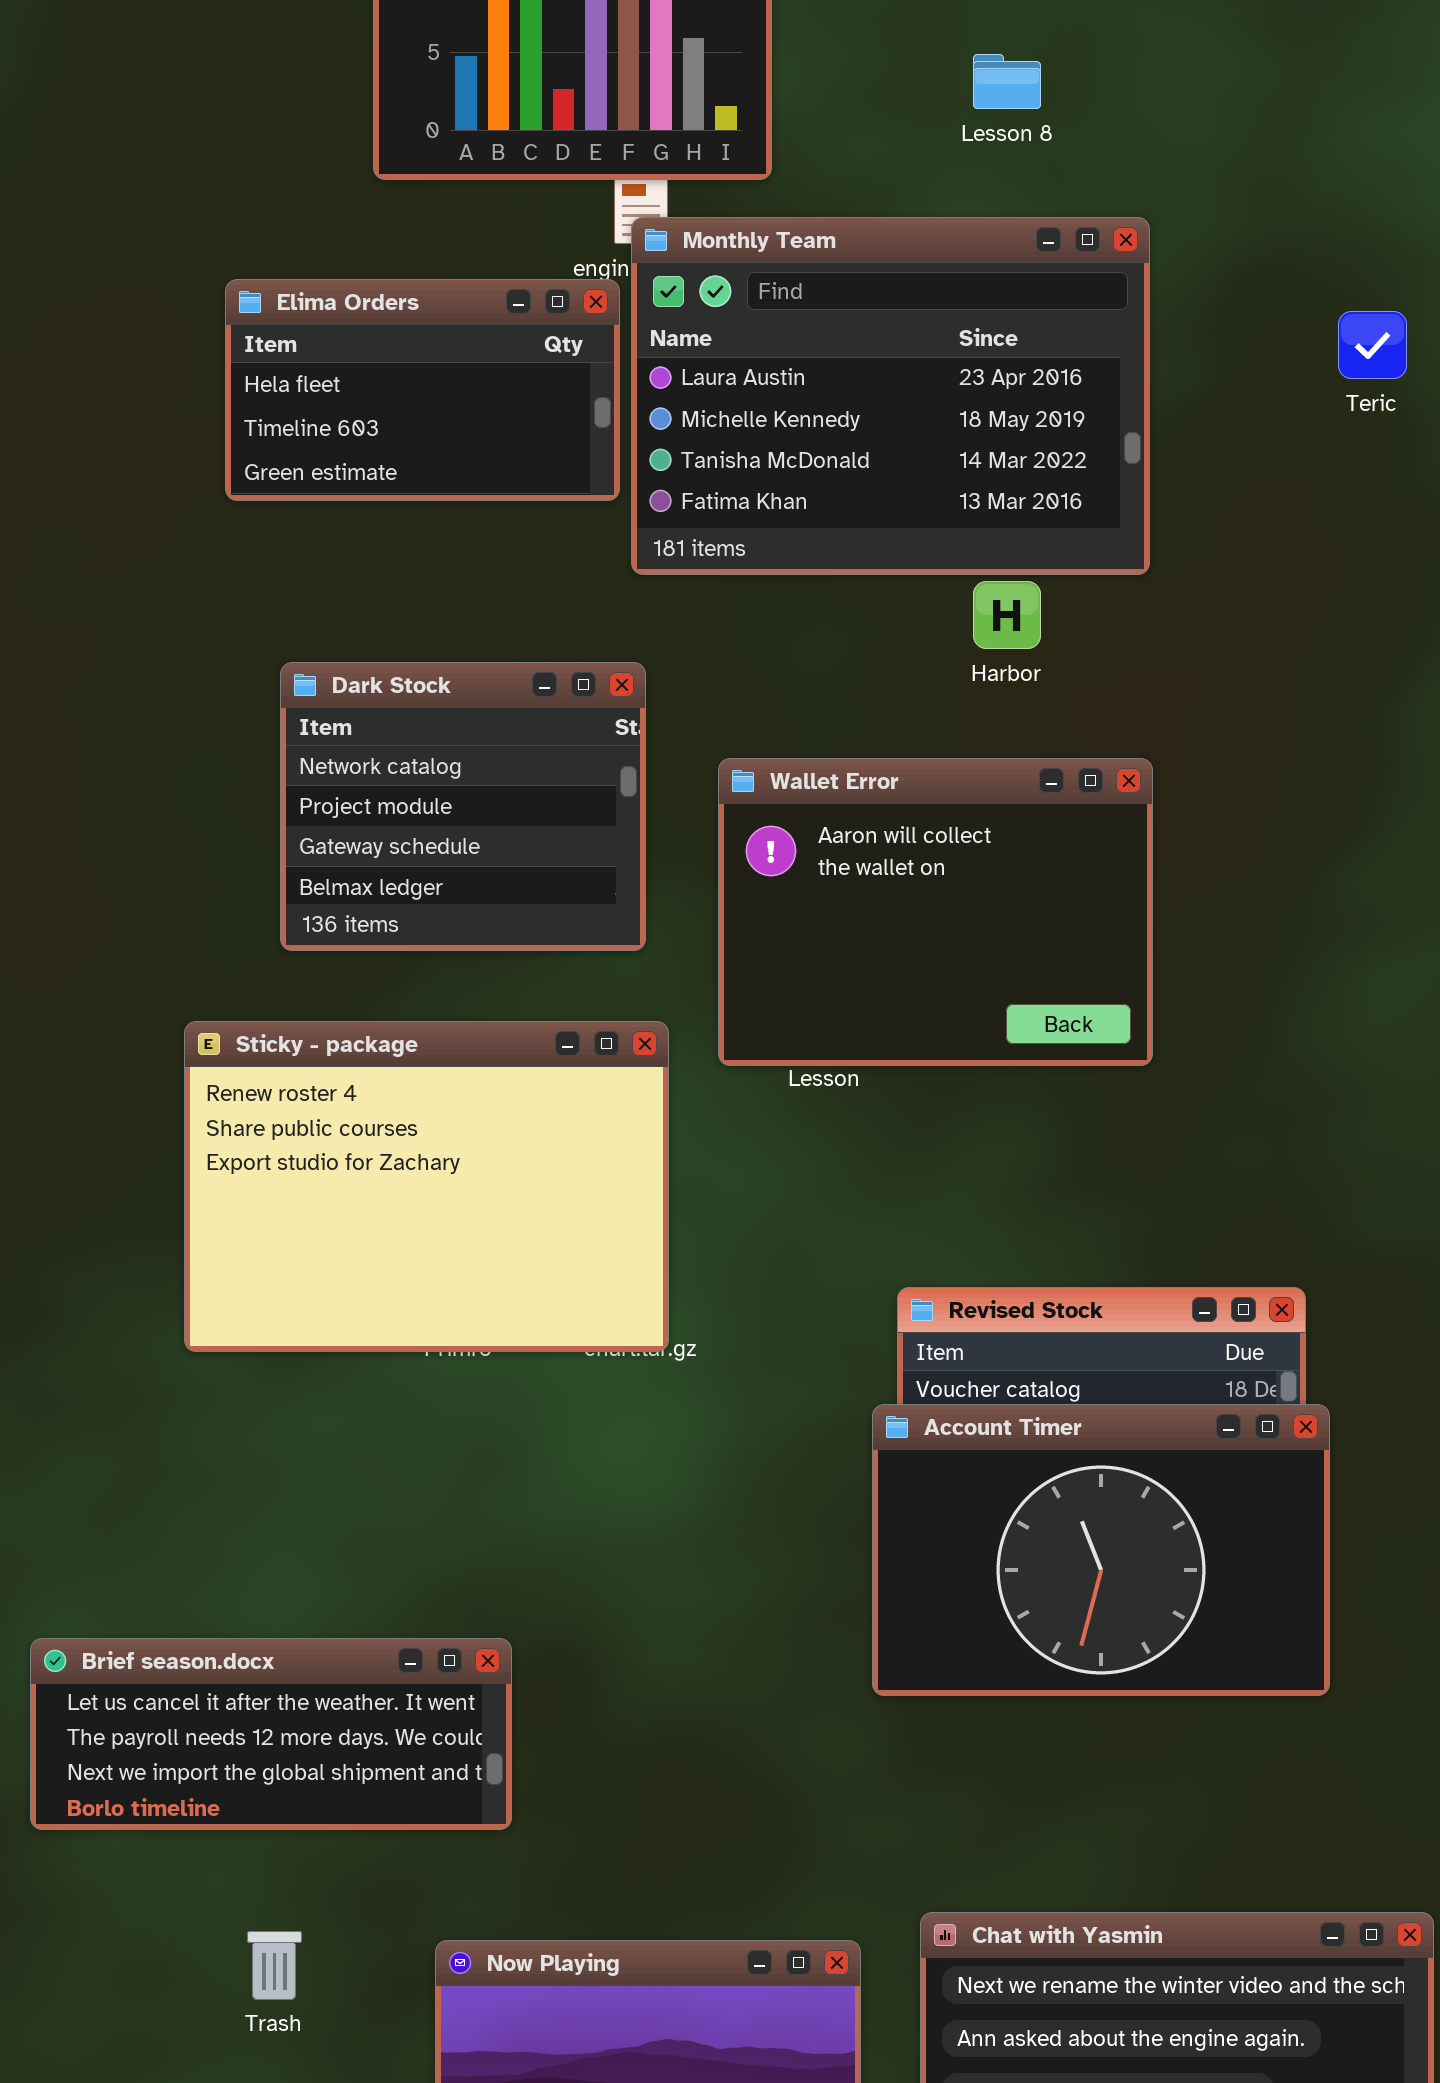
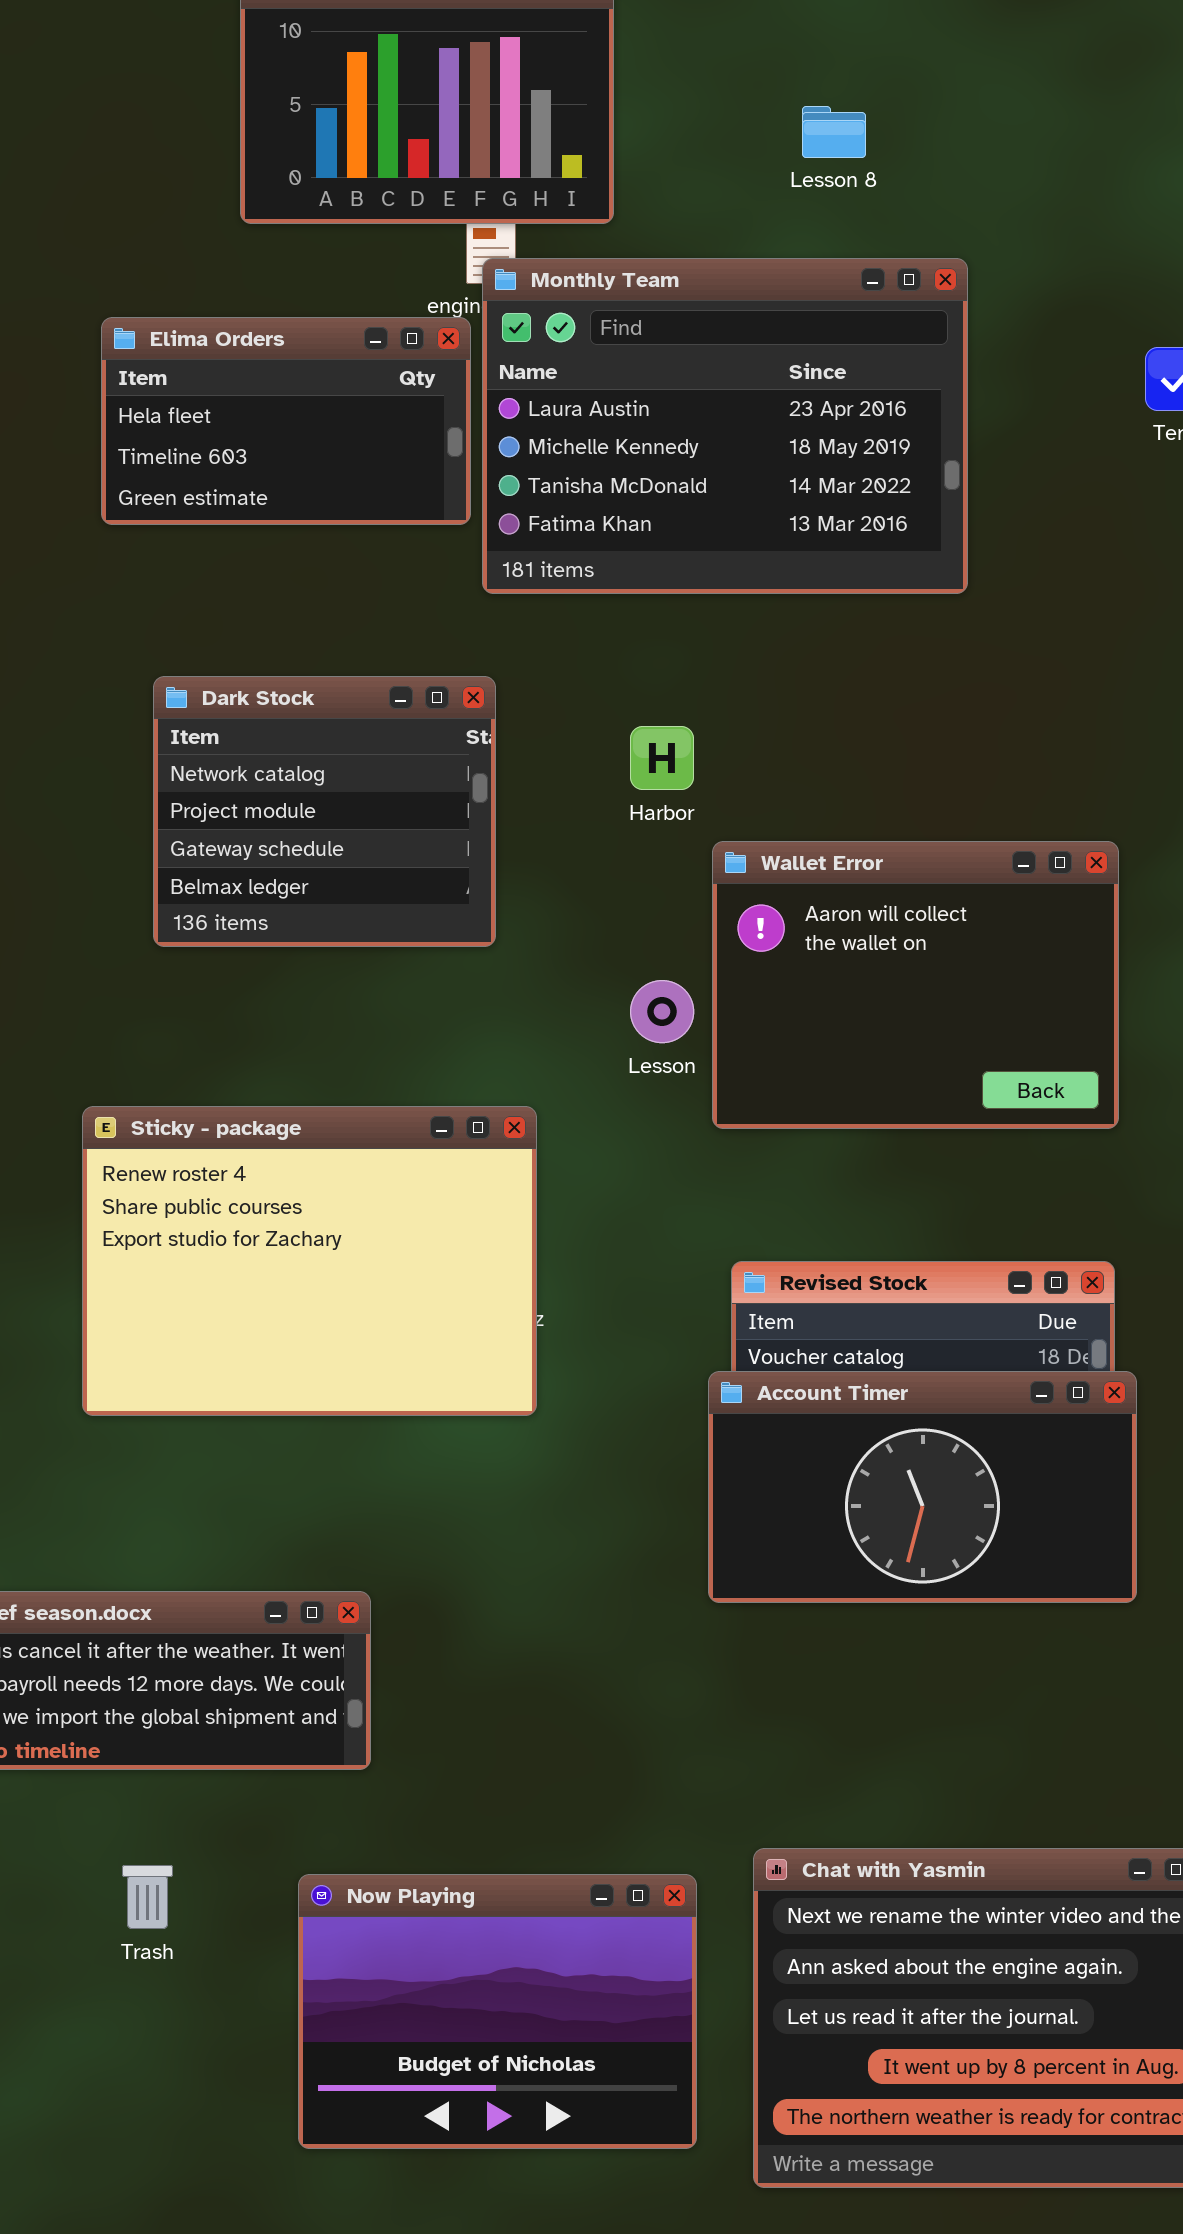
Harbor: [973,581,1041,649] -> [630,726,694,790], moved
Wallet Error: [718,758,1153,1066] -> [712,841,1119,1129], moved
Sticky - package: [184,1021,669,1352] -> [82,1106,537,1416], moved
Account Timer: [872,1404,1330,1696] -> [708,1371,1137,1603], resized

